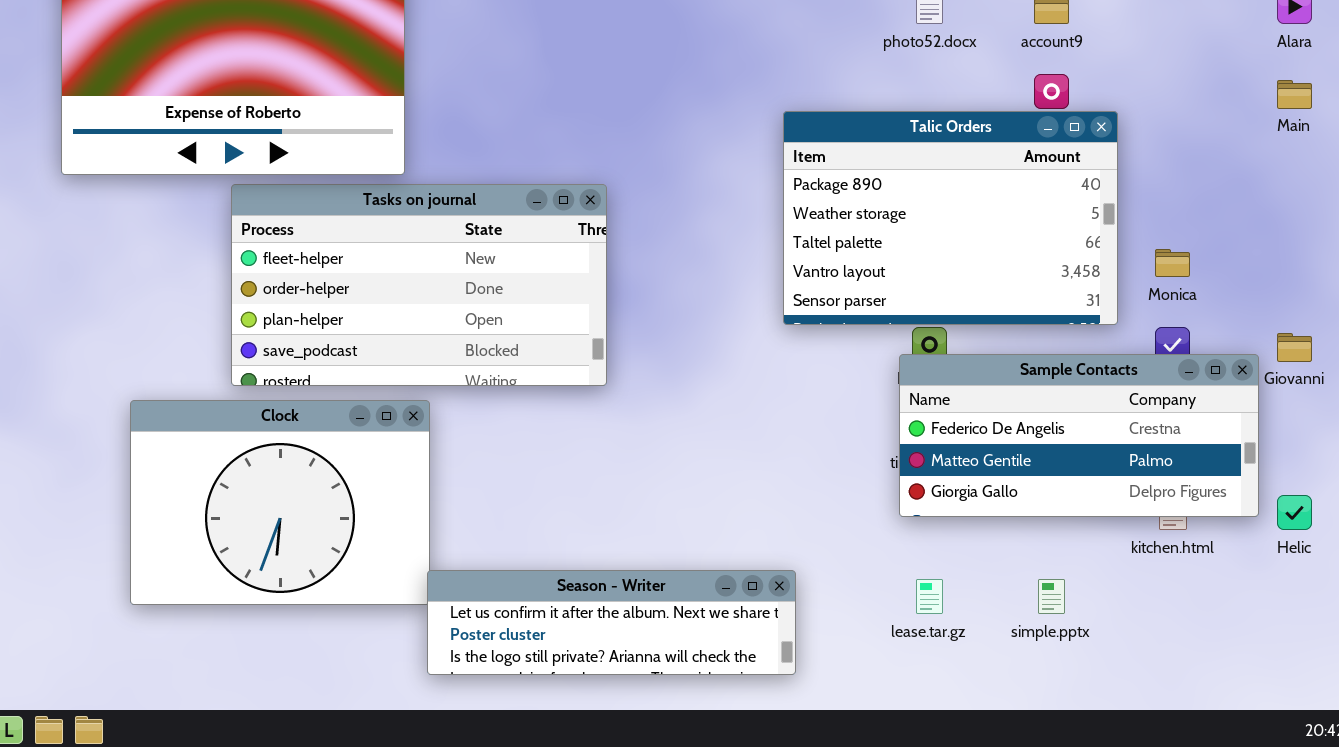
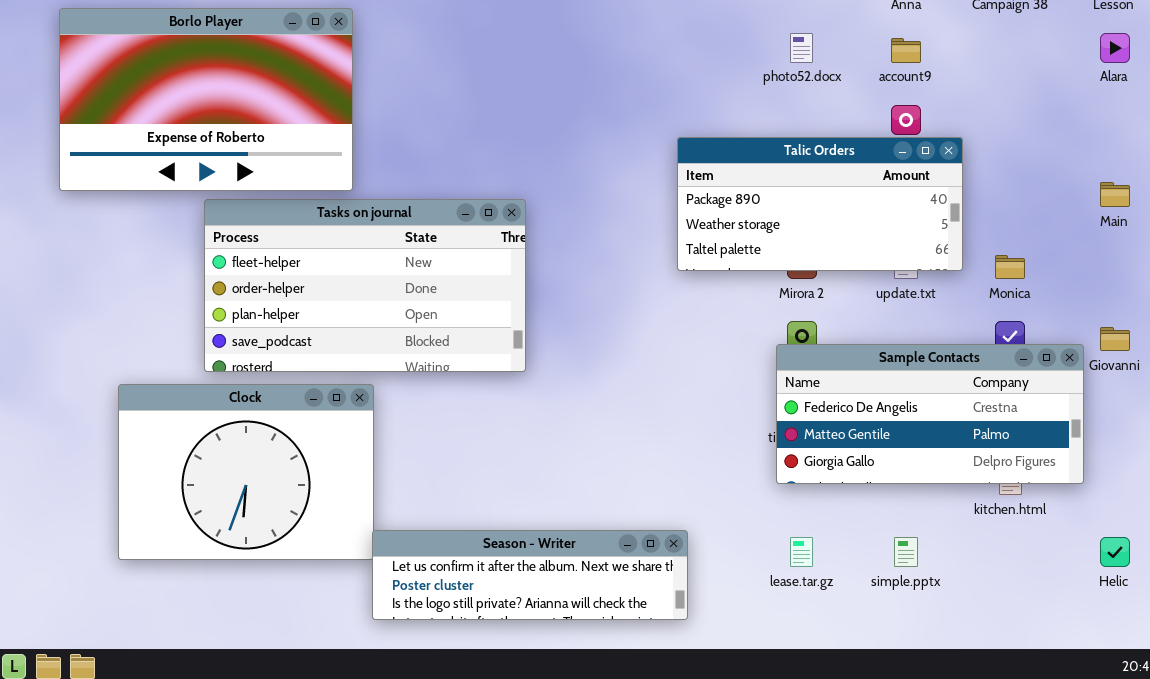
Main: [1277,80,1312,109] -> [1100,182,1130,207], moved
Talic Orders: [783,111,1118,325] -> [677,137,963,271], resized
Helic: [1277,495,1312,530] -> [1100,537,1130,567], moved

